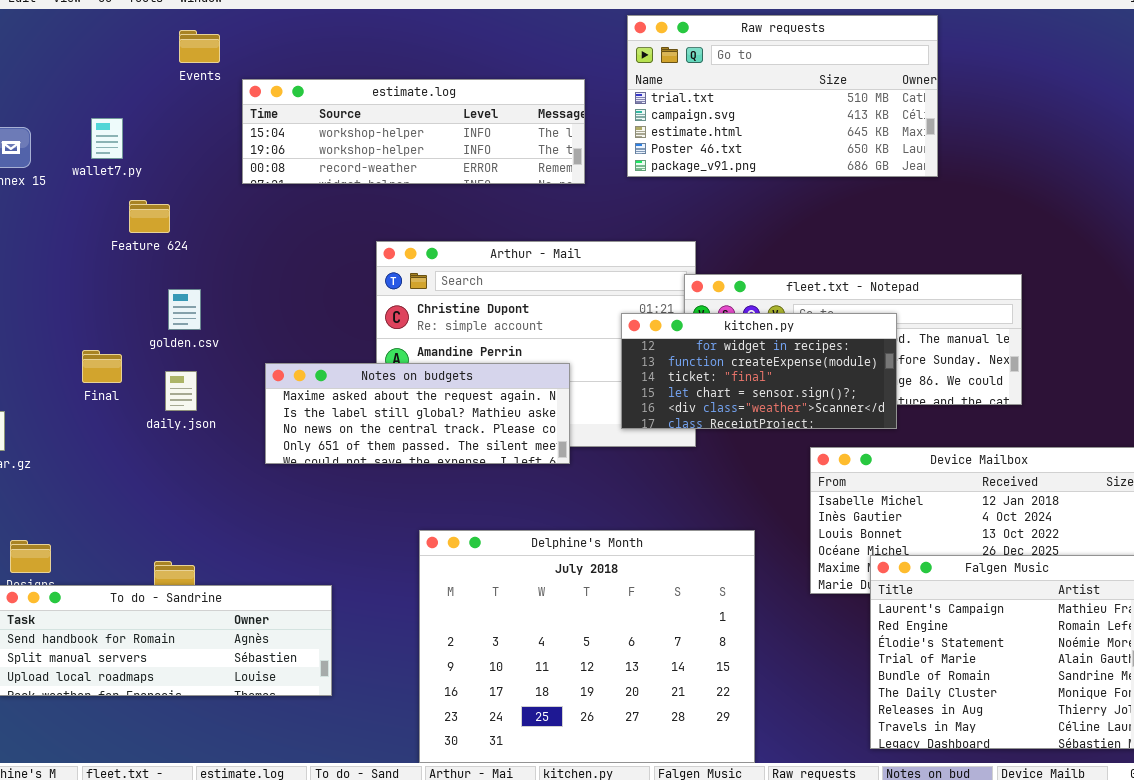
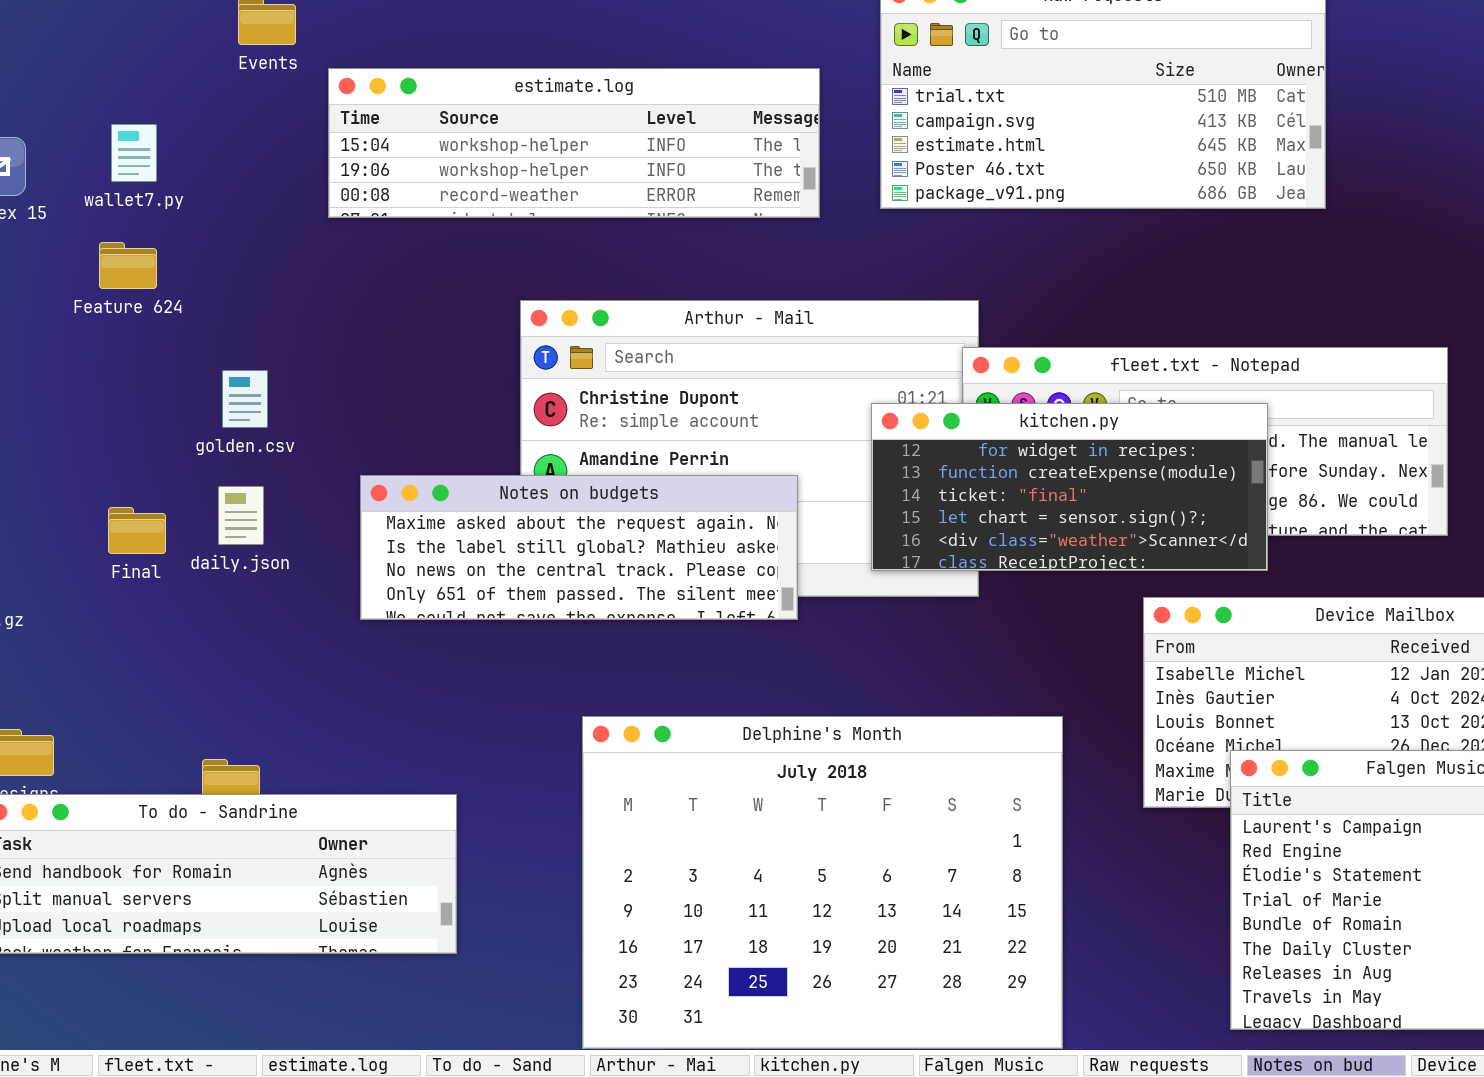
Feature 624: [129,200,170,233] -> [99,242,157,289], moved
Final: [82,350,122,383] -> [108,507,166,554], moved

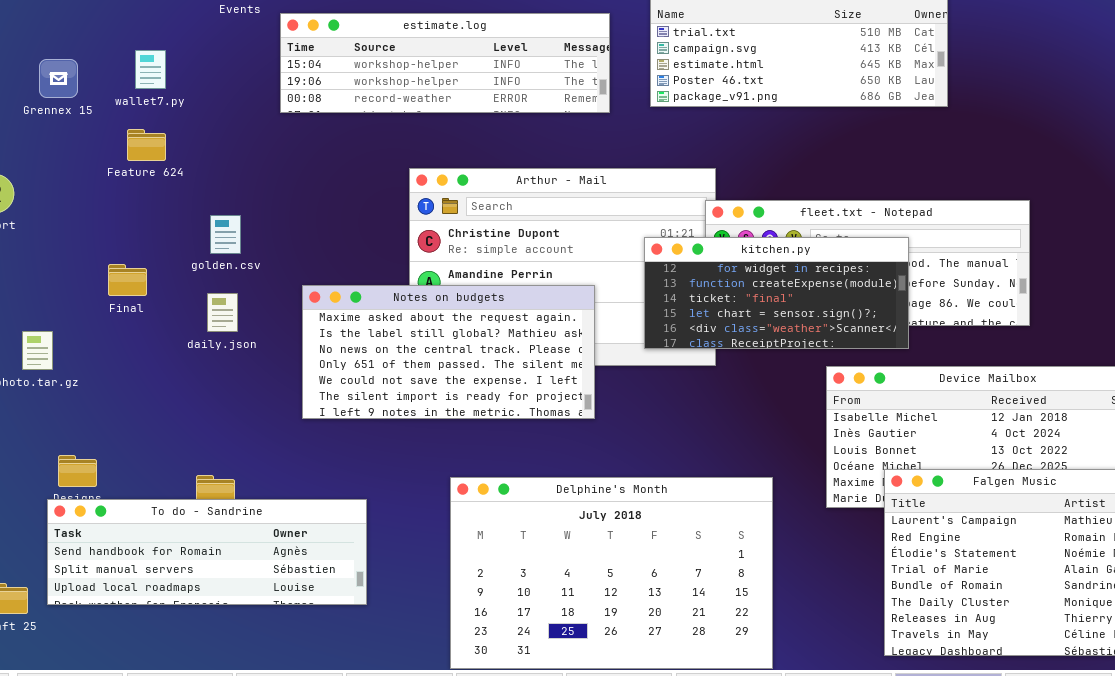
Notes on budgets: [360,475,798,620] -> [302,285,595,419], resized
Final: [108,507,166,554] -> [108,264,147,296], moved
Delphine's Month: [582,716,1063,1049] -> [450,477,773,669], resized

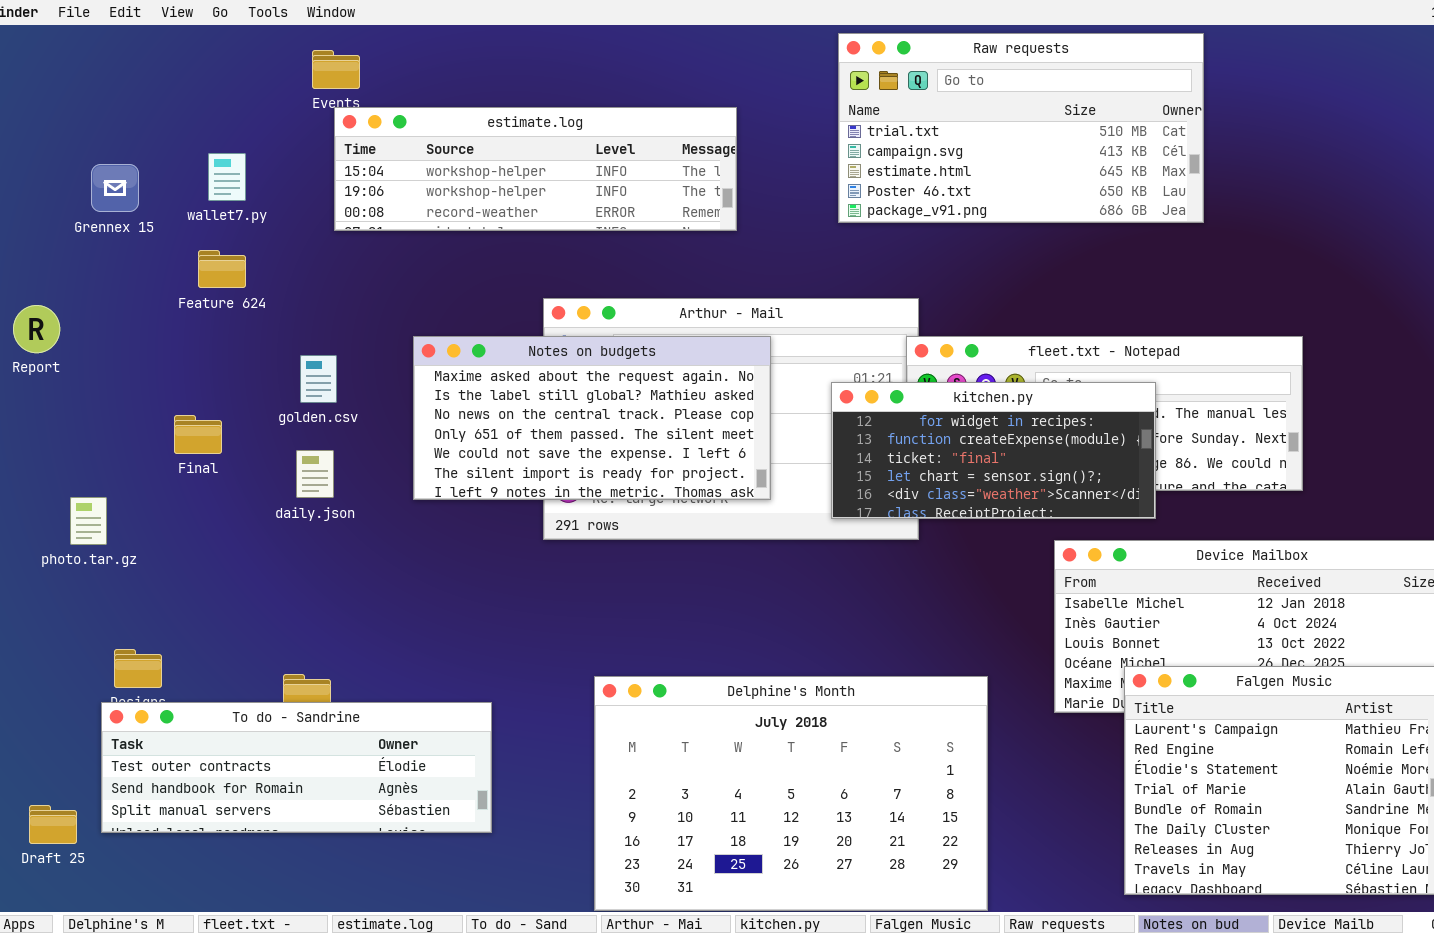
estimate.log: [280,13,610,113] -> [334,107,737,231], moved
Notes on budgets: [302,285,595,419] -> [413,336,771,500], moved
To do - Sandrine: [47,499,367,605] -> [101,702,492,833], scrolled up 1 row

